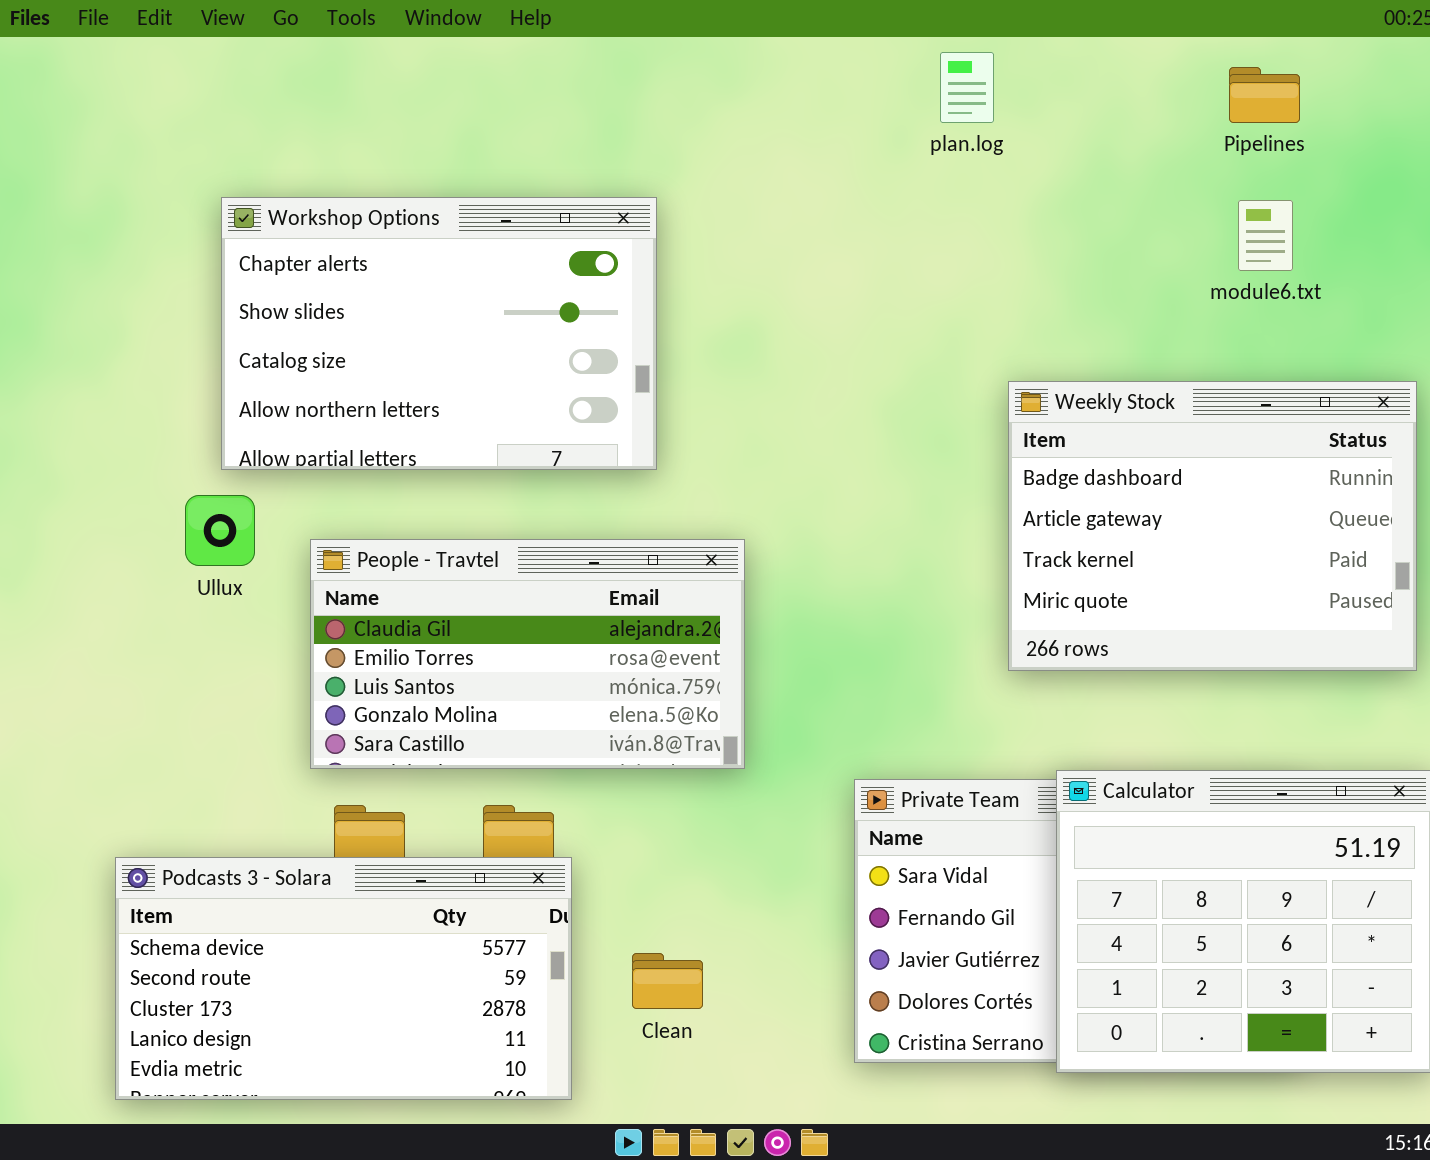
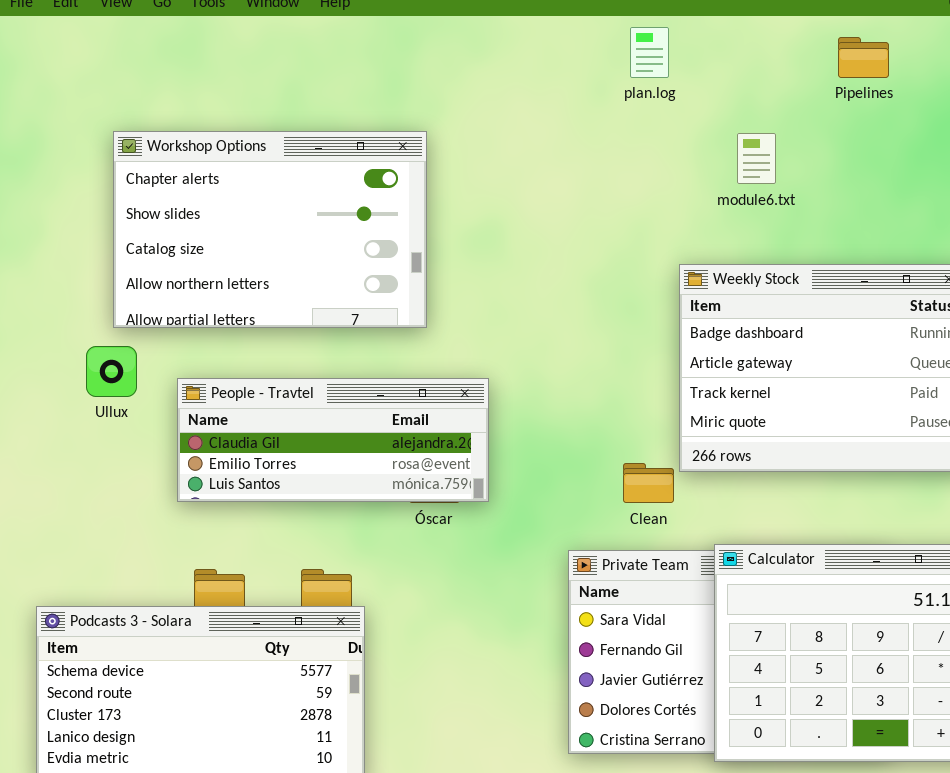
module6.txt: [1238,200,1293,271] -> [737,133,776,184], moved
People - Travtel: [310,539,745,769] -> [177,378,489,502], resized
Clean: [632,953,703,1009] -> [623,463,674,503], moved

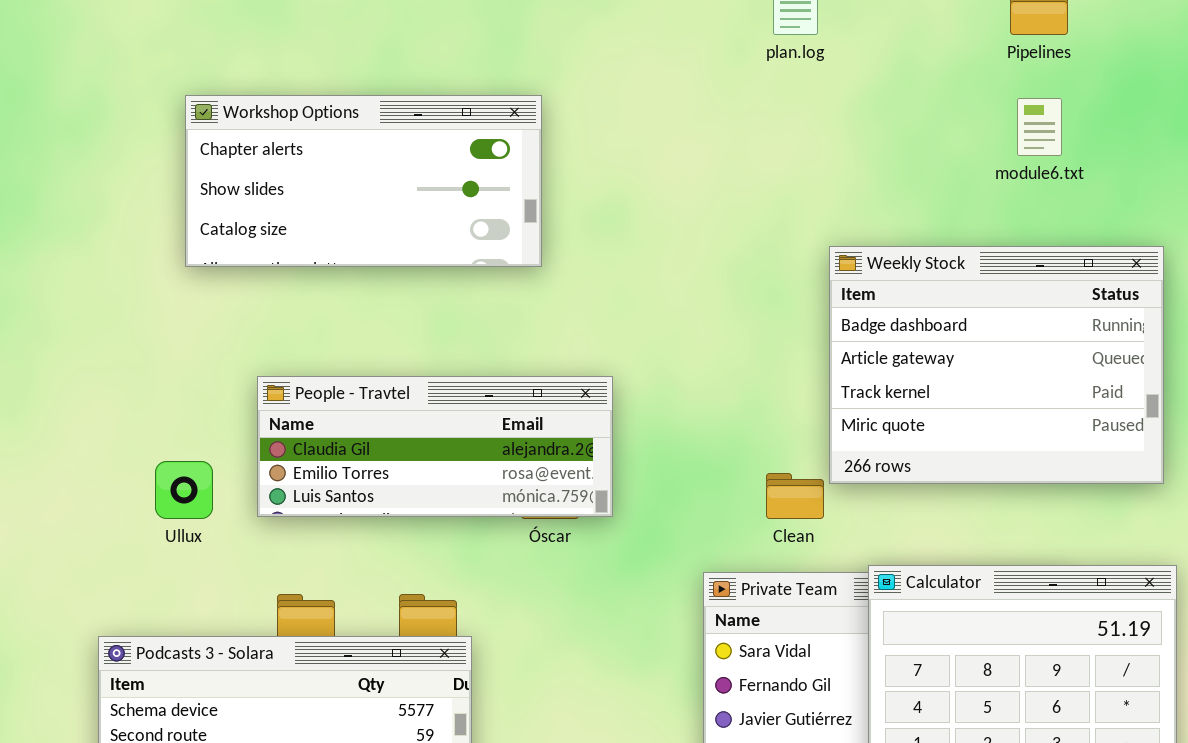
Workshop Options: [113,131,427,328] -> [185,95,542,267], resized
module6.txt: [737,133,776,184] -> [1017,98,1062,156], moved
Ullux: [86,346,137,397] -> [155,461,213,519], moved

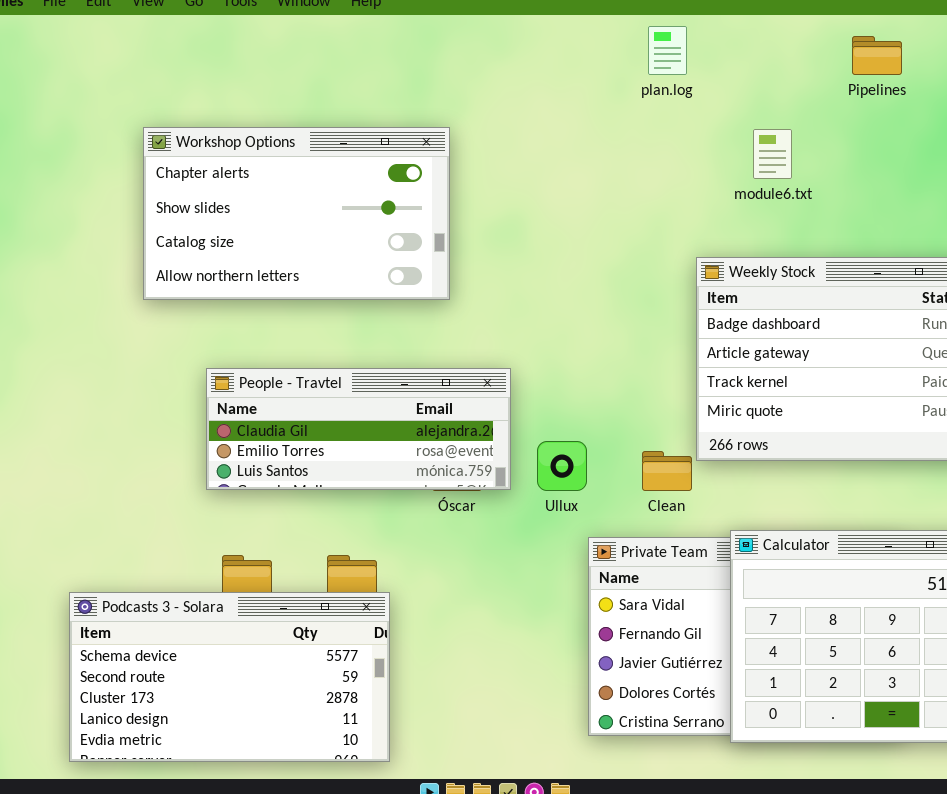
Workshop Options: [185,95,542,267] -> [143,127,450,300], resized
module6.txt: [1017,98,1062,156] -> [753,129,792,179], moved
Ullux: [155,461,213,519] -> [537,441,587,491], moved

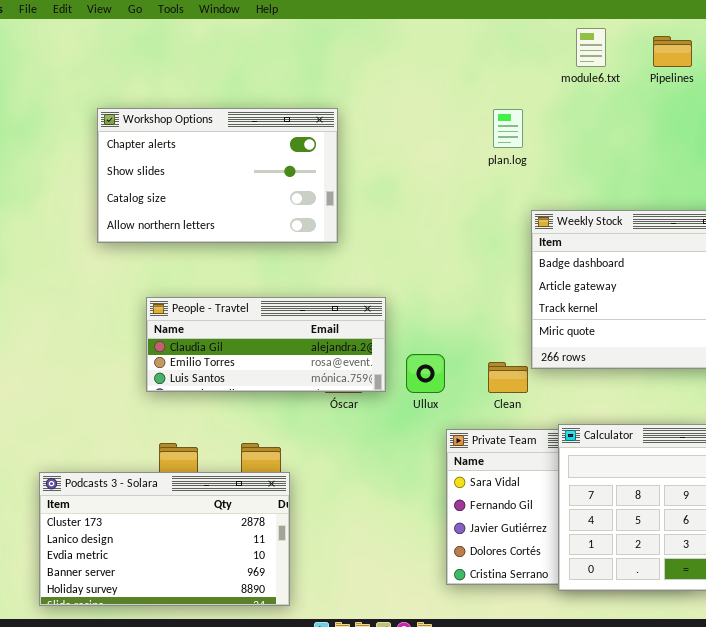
plan.log: [648,26,687,75] -> [493,109,523,148], moved
module6.txt: [753,129,792,179] -> [576,28,606,67], moved
Podcasts 3 - Solara: [69,592,390,762] -> [39,472,290,606], scrolled down 2 rows

